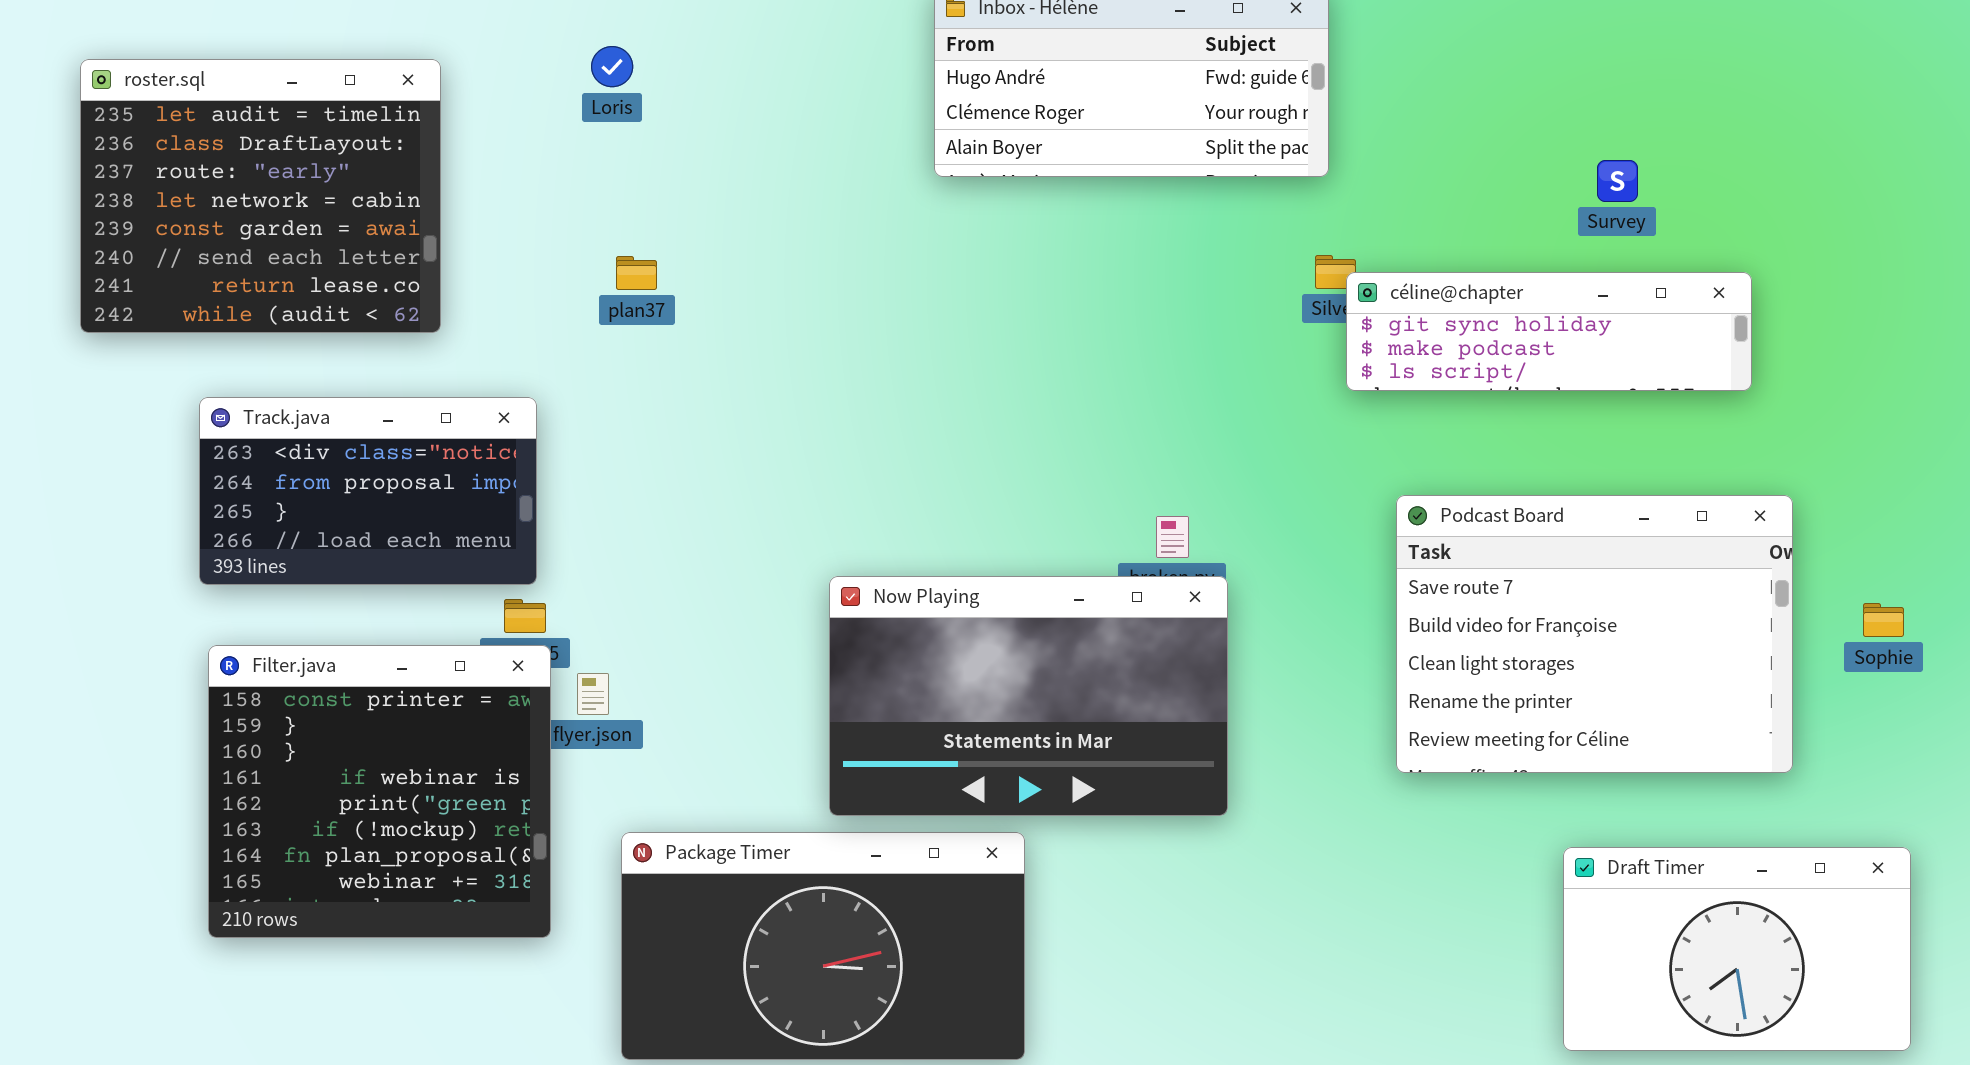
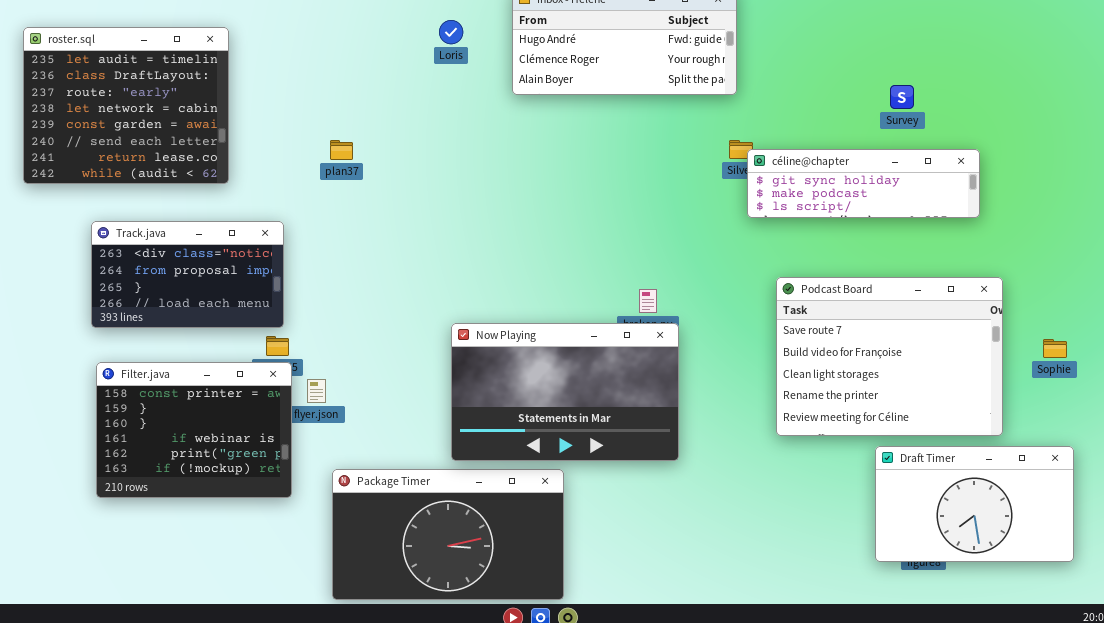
Loris: [591,46,633,87] -> [439,20,463,44], moved
Filter.java: [208,645,551,938] -> [96,362,292,498], resized
Draft Timer: [1563,847,1911,1051] -> [875,446,1074,562], moved

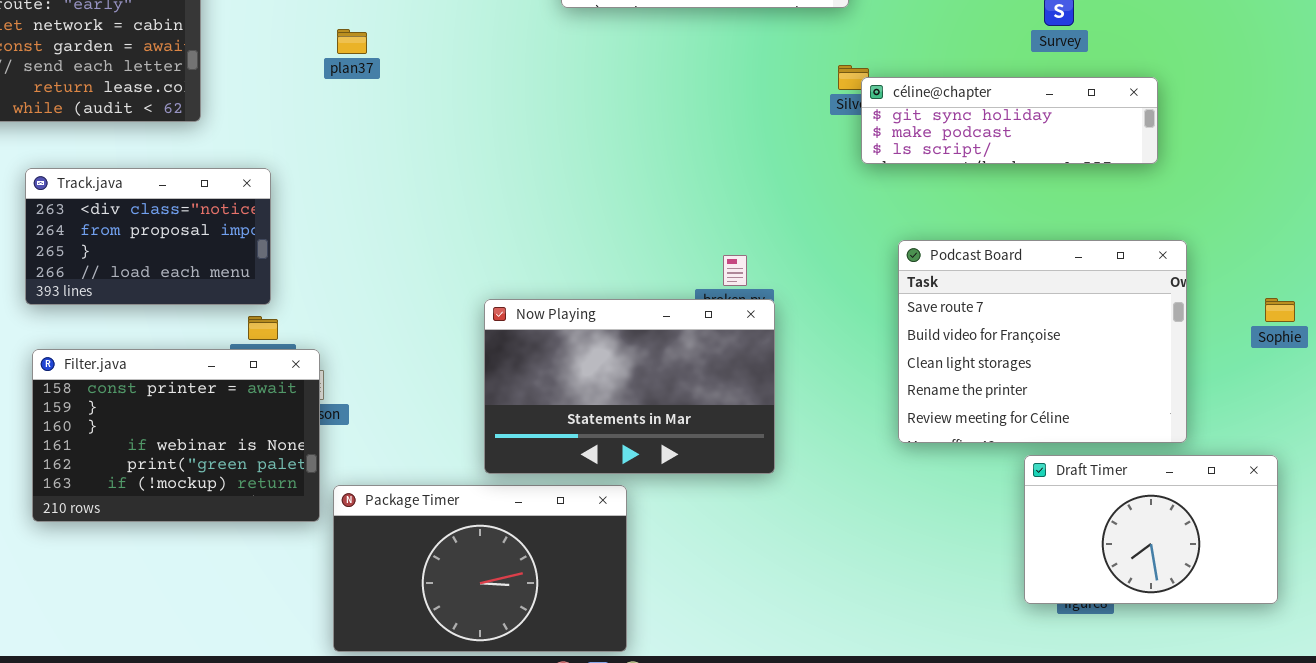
plan37: [330,140,353,160] -> [337,29,367,54], moved
Sophie: [1043,339,1067,358] -> [1265,298,1295,322], moved
Filter.java: [96,362,292,498] -> [32,349,320,522], resized

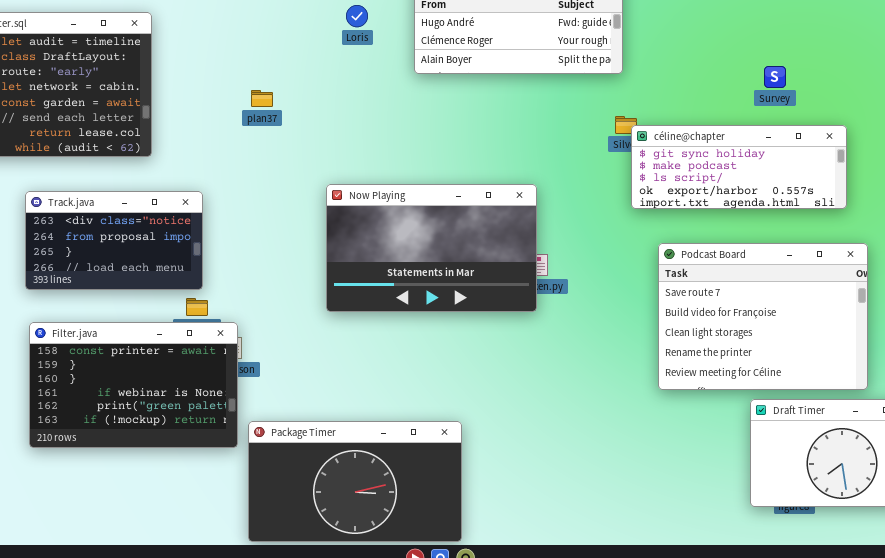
céline@chapter: [861,77,1158,164] -> [631,125,847,209], resized
Now Playing: [484,299,775,474] -> [326,184,537,312], moved

